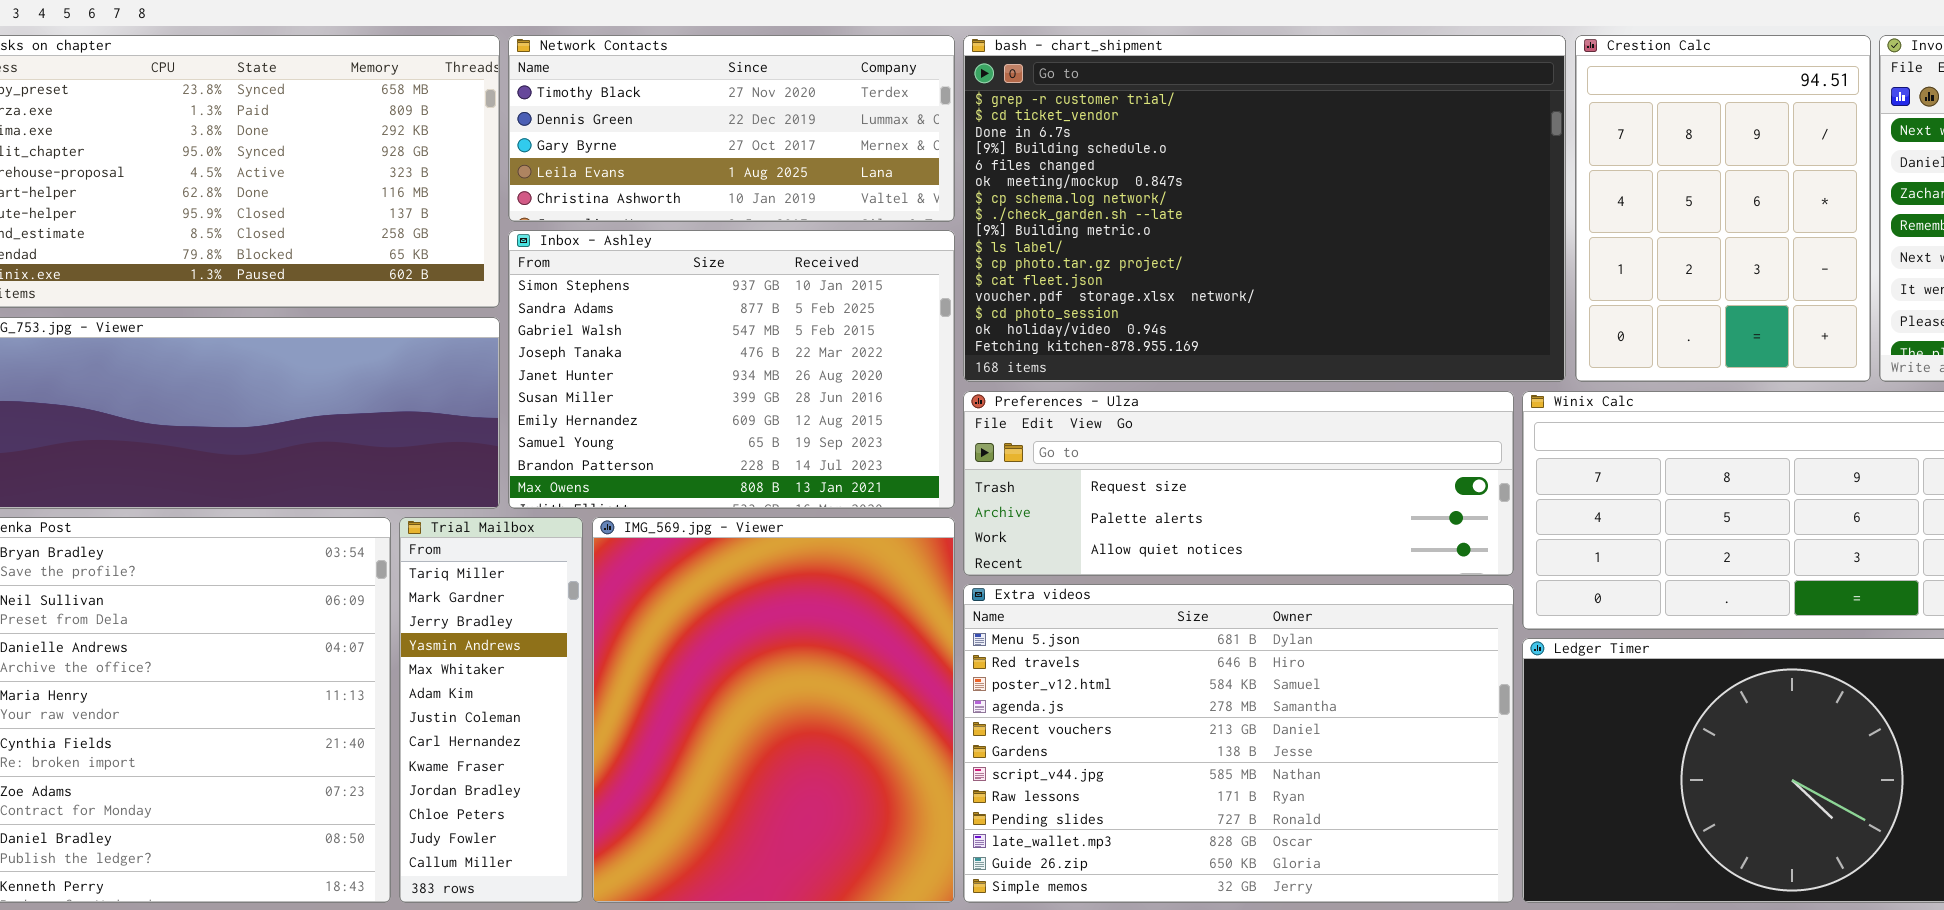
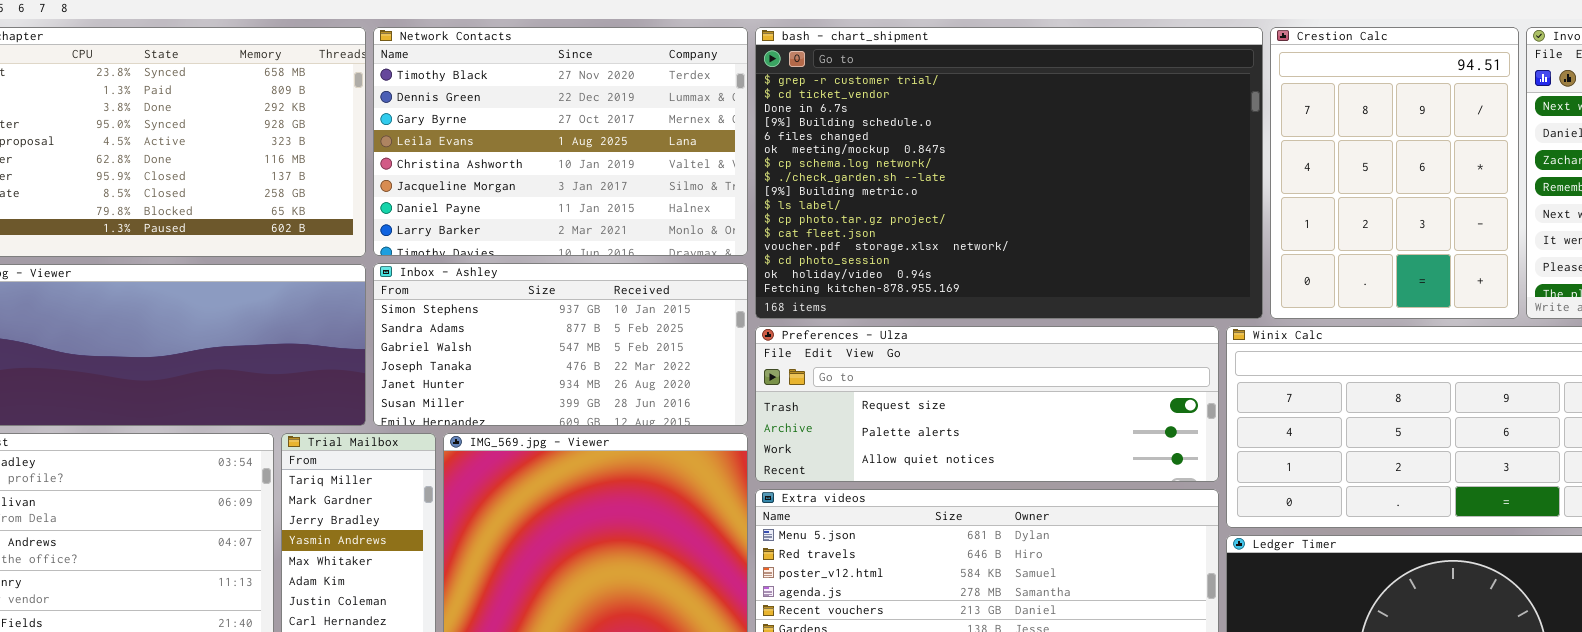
Network Contacts: [508,35,955,222] -> [373,27,748,256], resized
Inbox - Ashley: [508,230,955,509] -> [373,263,748,426], resized

